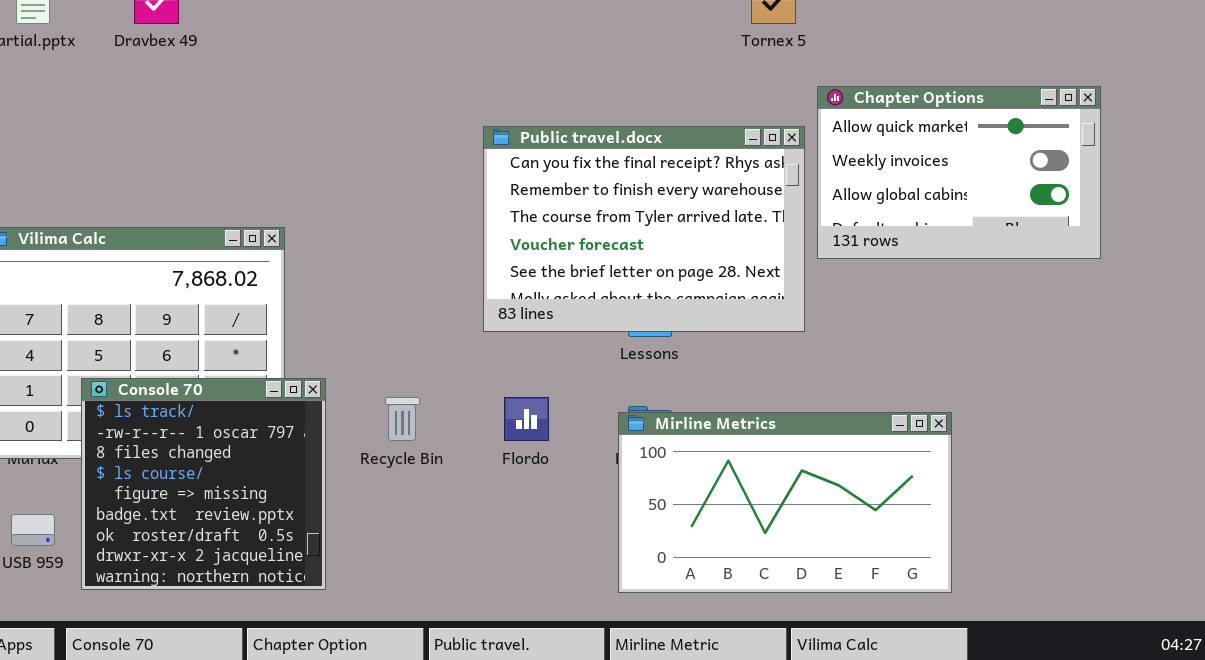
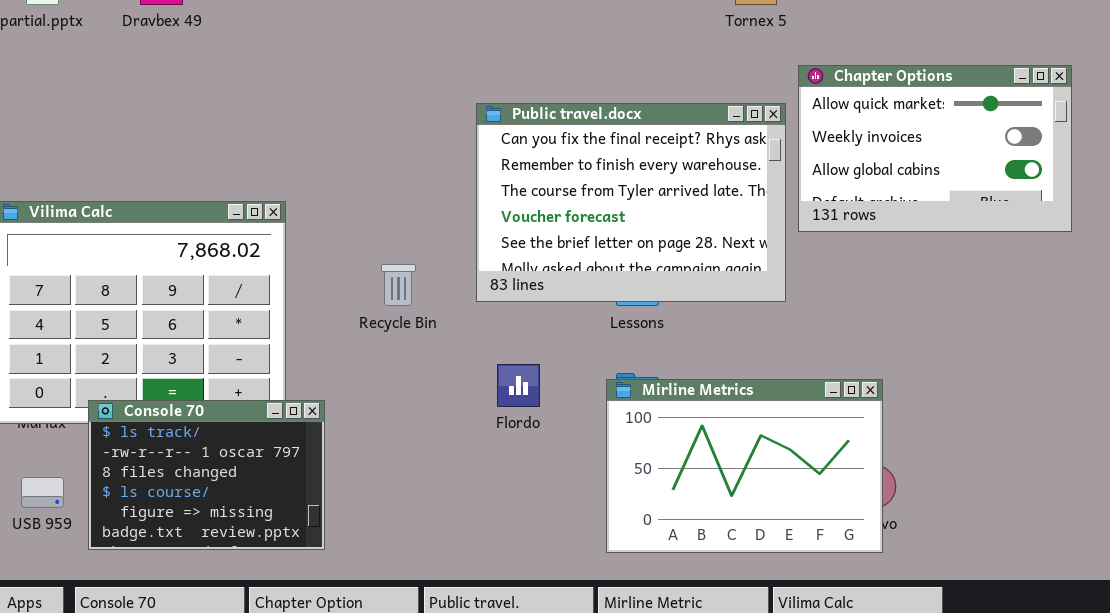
Console 70: [81,378,326,590] -> [88,400,325,550], resized
Recycle Bin: [385,397,420,441] -> [381,264,416,306], moved
Mirline Metrics: [618,412,952,593] -> [606,379,883,553], resized

